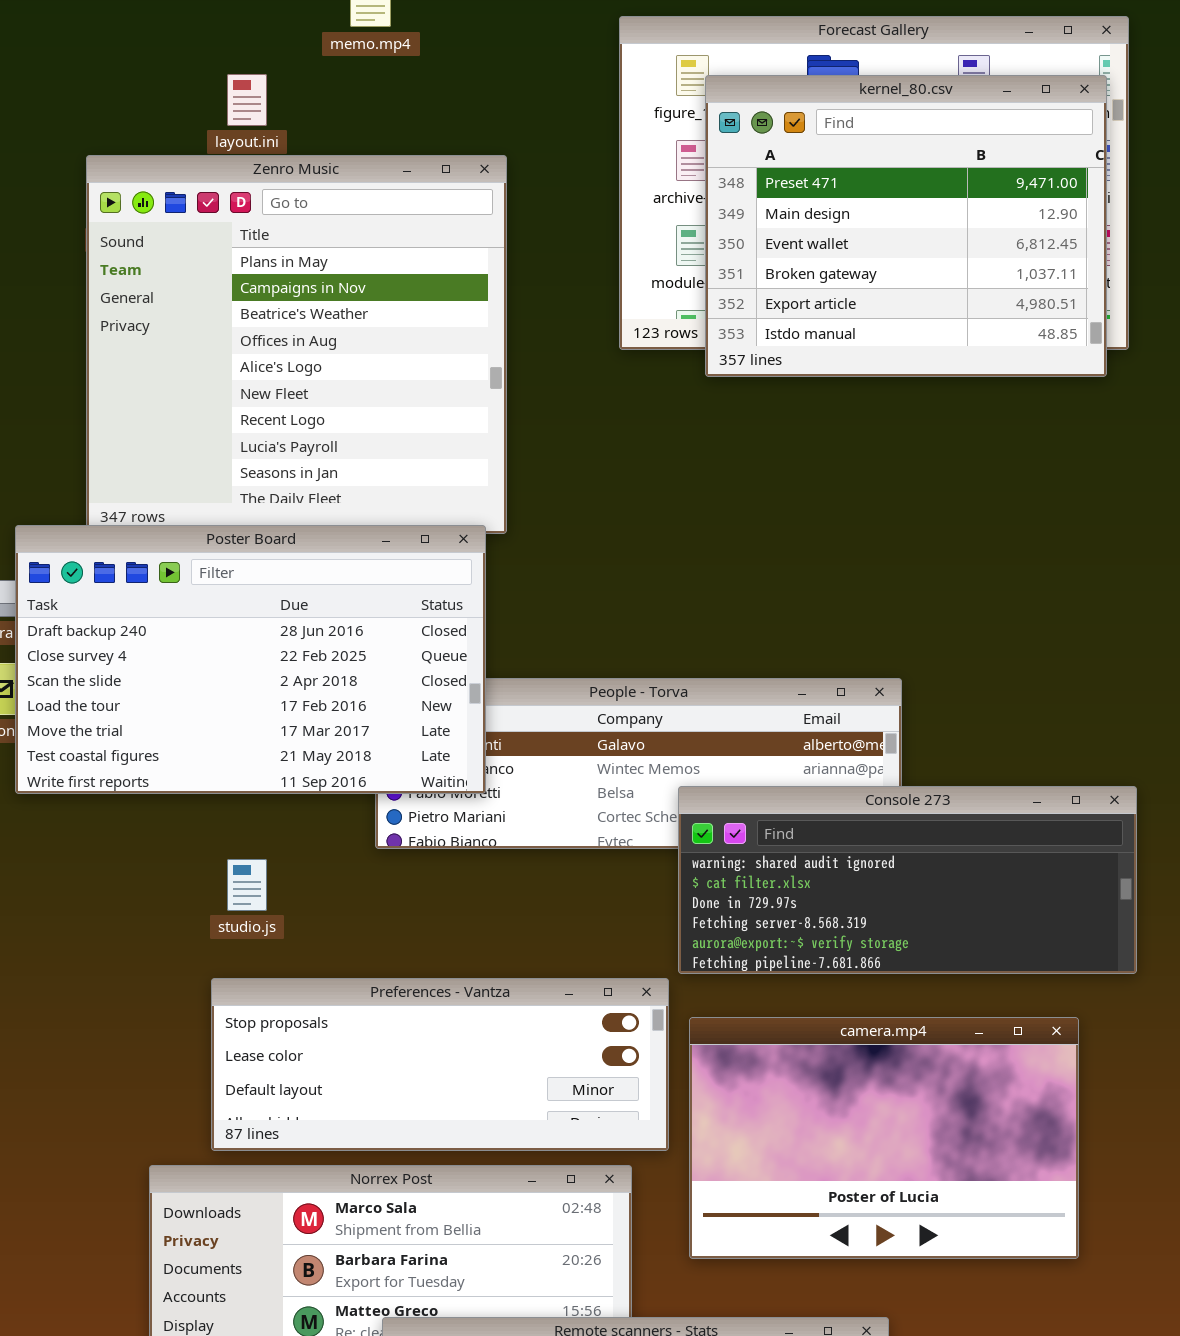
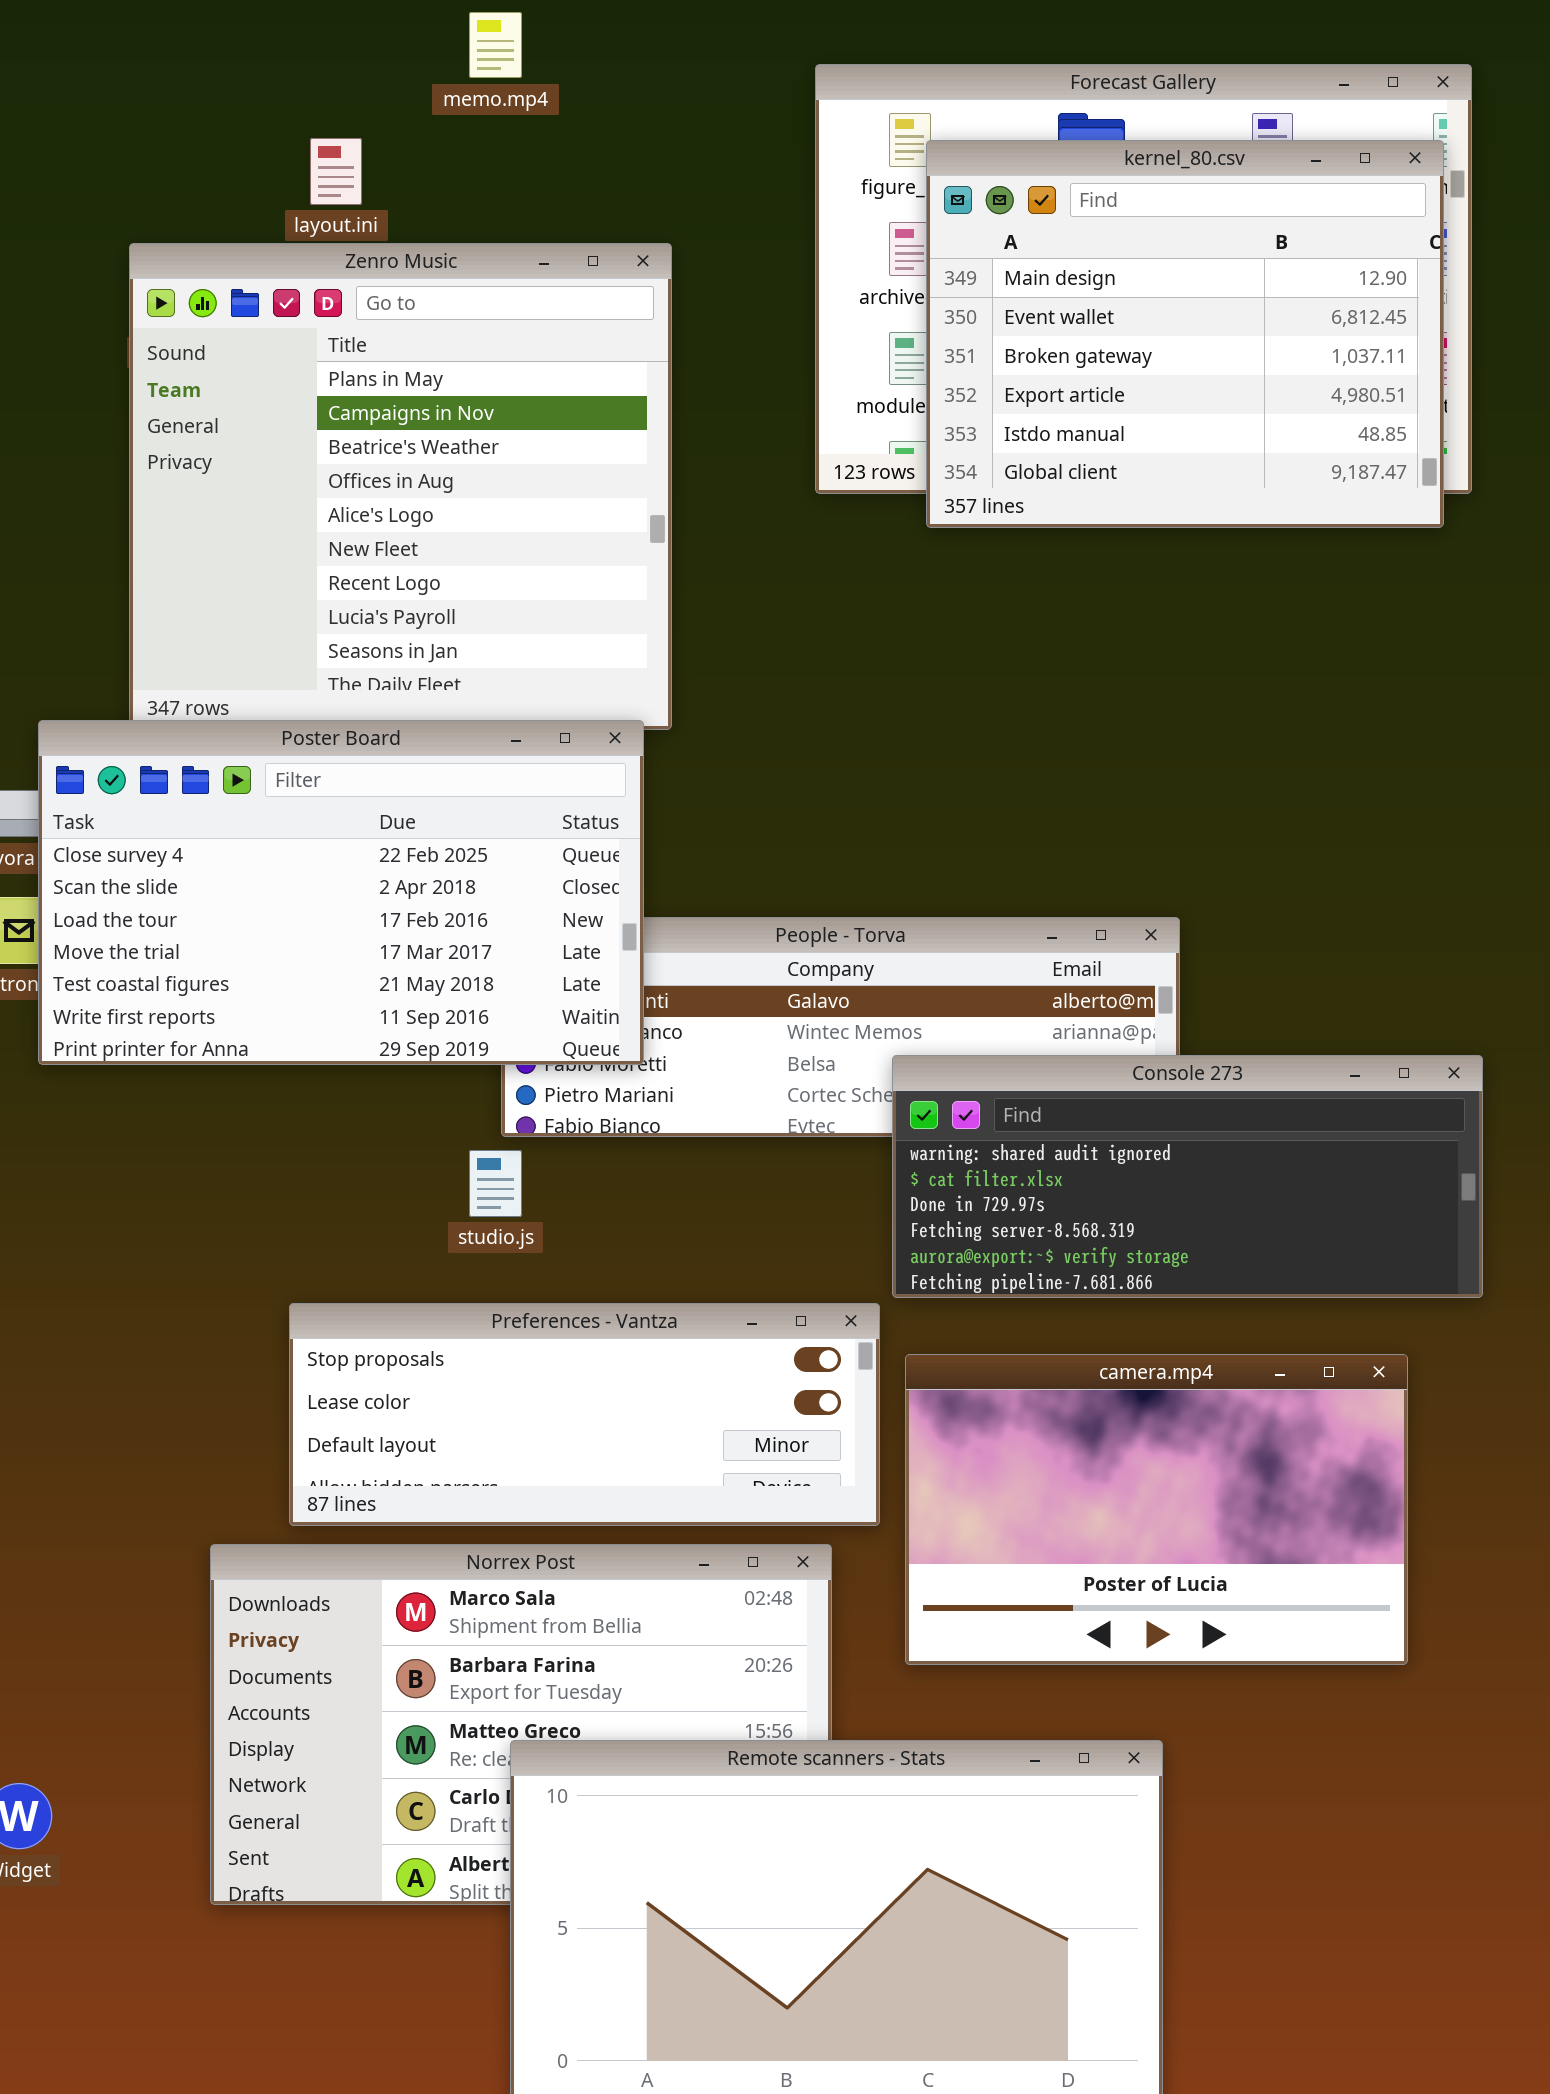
kernel_80.csv: [705,75,1107,377] -> [926,140,1444,528], scrolled down 1 row
Poster Board: [15,525,486,794] -> [38,720,644,1065], scrolled down 1 row
studio.js: [227,859,267,911] -> [469,1150,522,1217], moved

